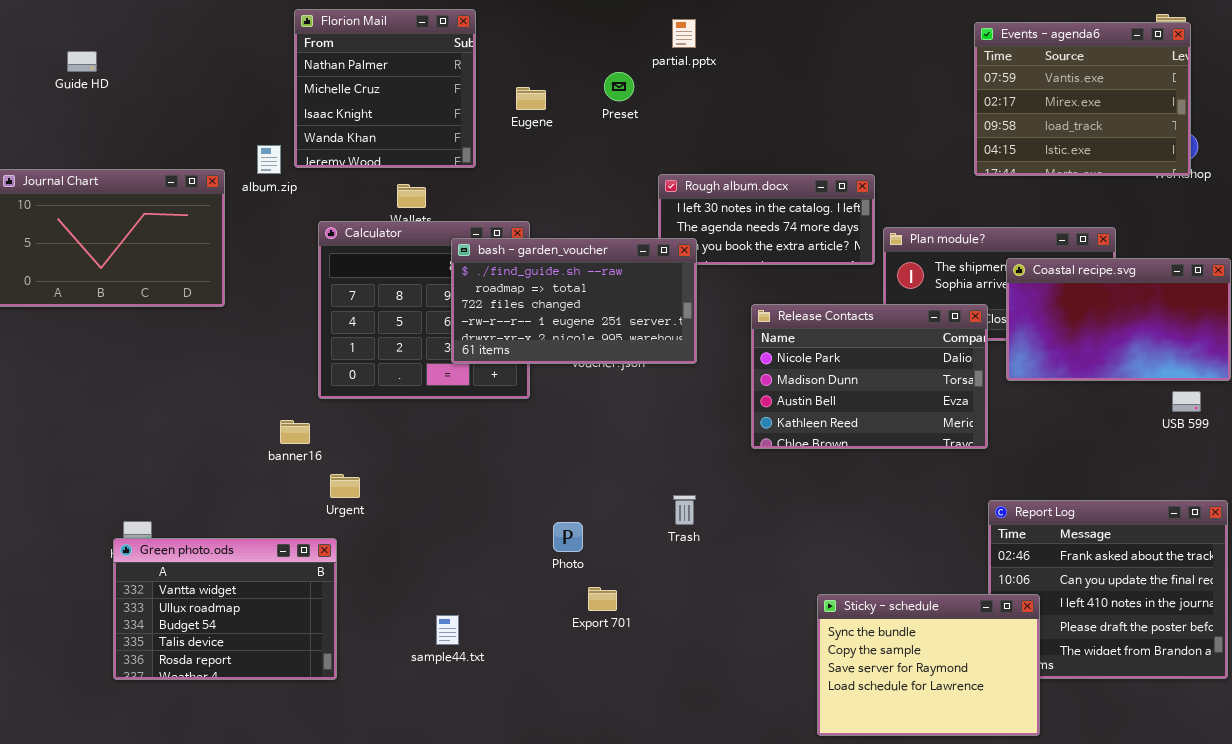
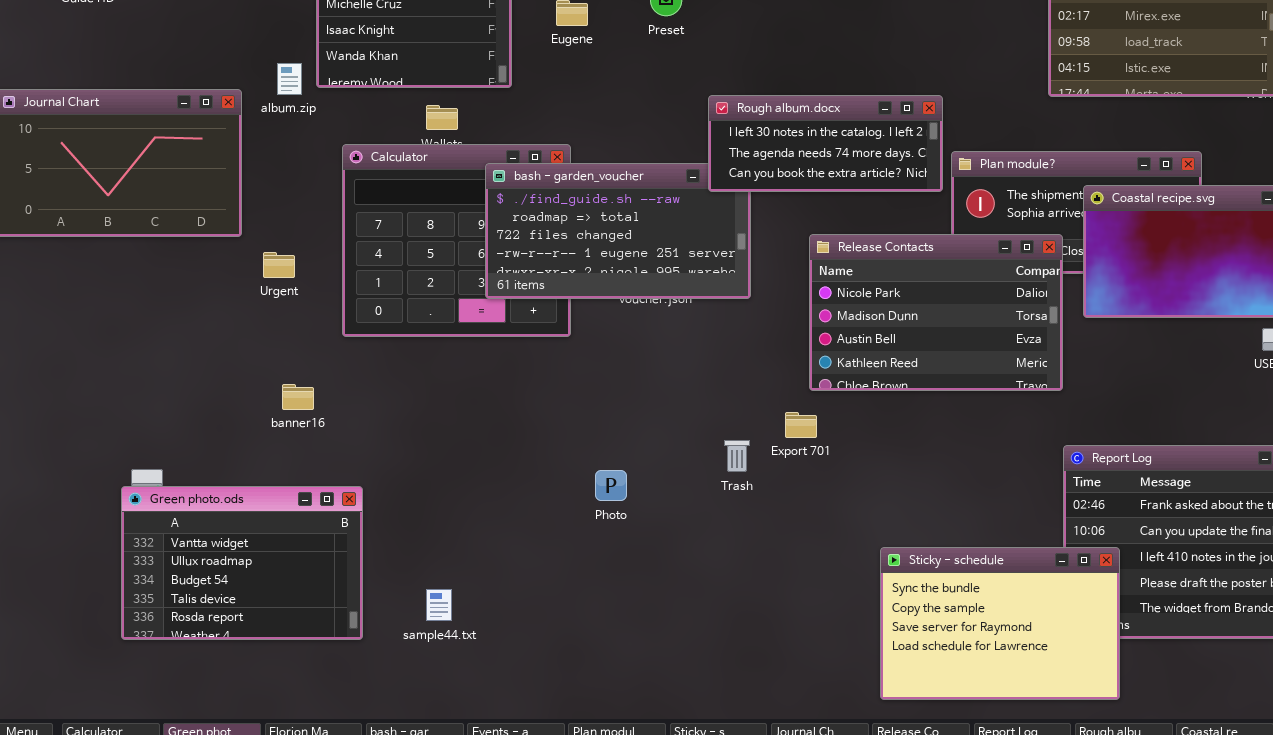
Rough album.docx: [658,174,875,265] -> [708,95,943,192], raised
banner16: [280,420,310,444] -> [282,384,314,410], moved
Urgent: [330,474,360,498] -> [263,252,295,278], moved
Export 701: [588,587,617,611] -> [785,412,817,438], moved
sample44.txt: [436,615,459,645] -> [426,589,452,621], moved

